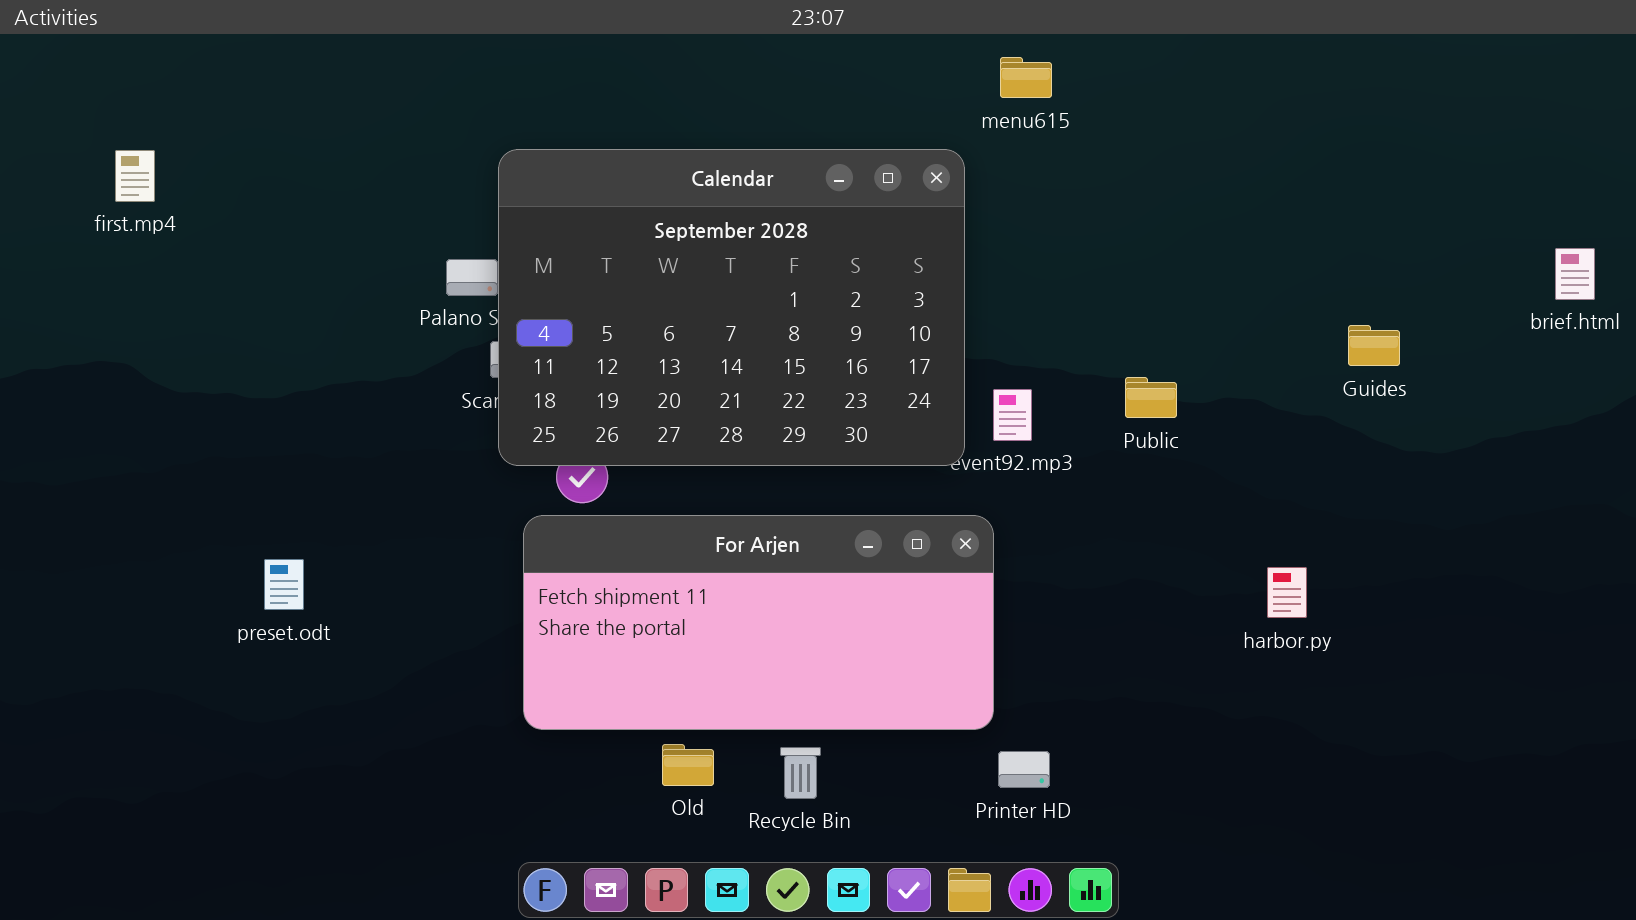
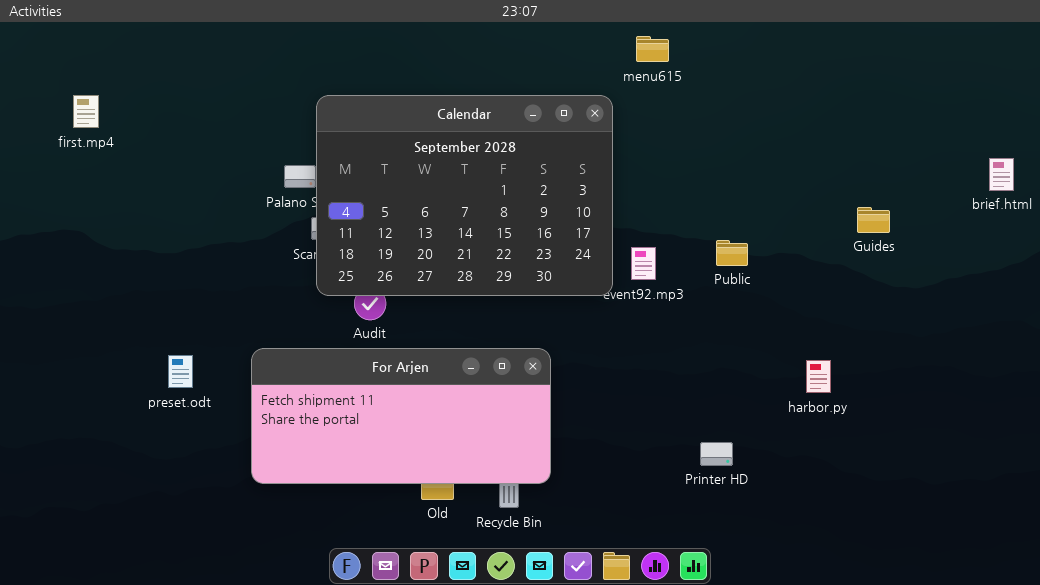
For Arjen: [523,515,994,730] -> [251,348,551,484], moved
Printer HD: [998,751,1050,788] -> [700,442,733,466], moved

